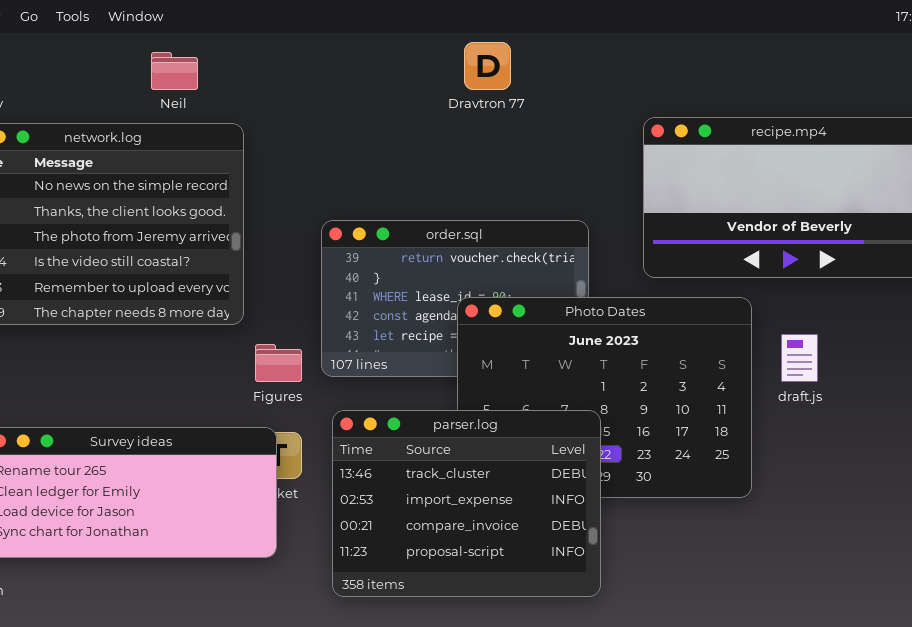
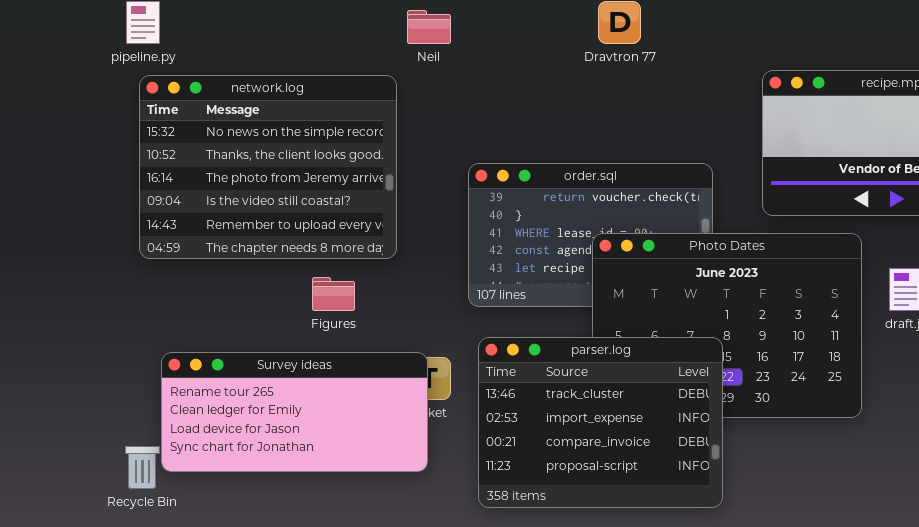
Neil: [151,52,198,90] -> [407,10,451,44], moved
Figures: [255,344,302,382] -> [312,277,355,311], moved

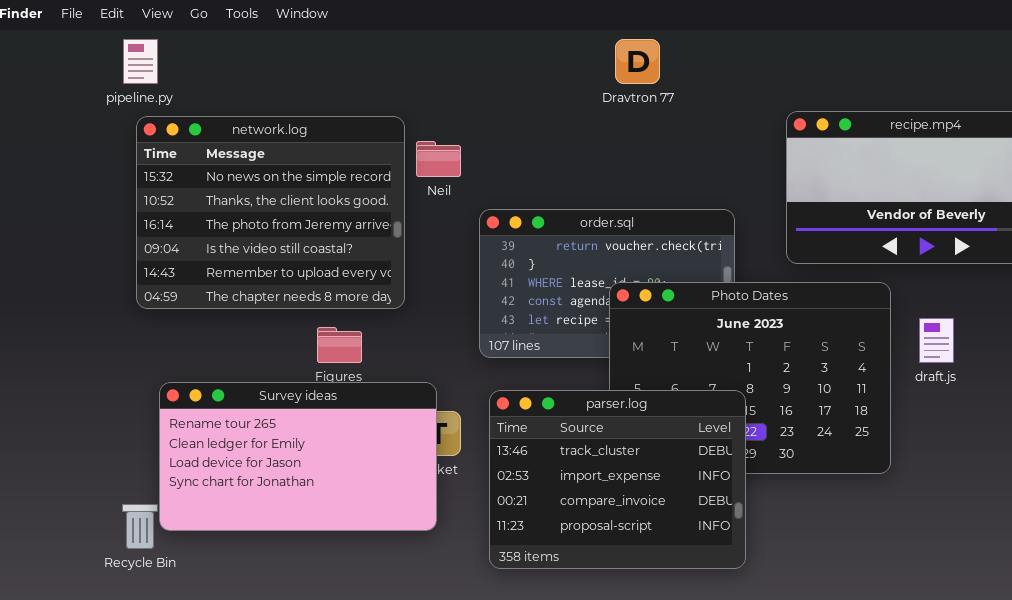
Neil: [407,10,451,44] -> [416,141,461,177], moved
Survey ideas: [161,352,428,472] -> [159,382,437,531], resized

